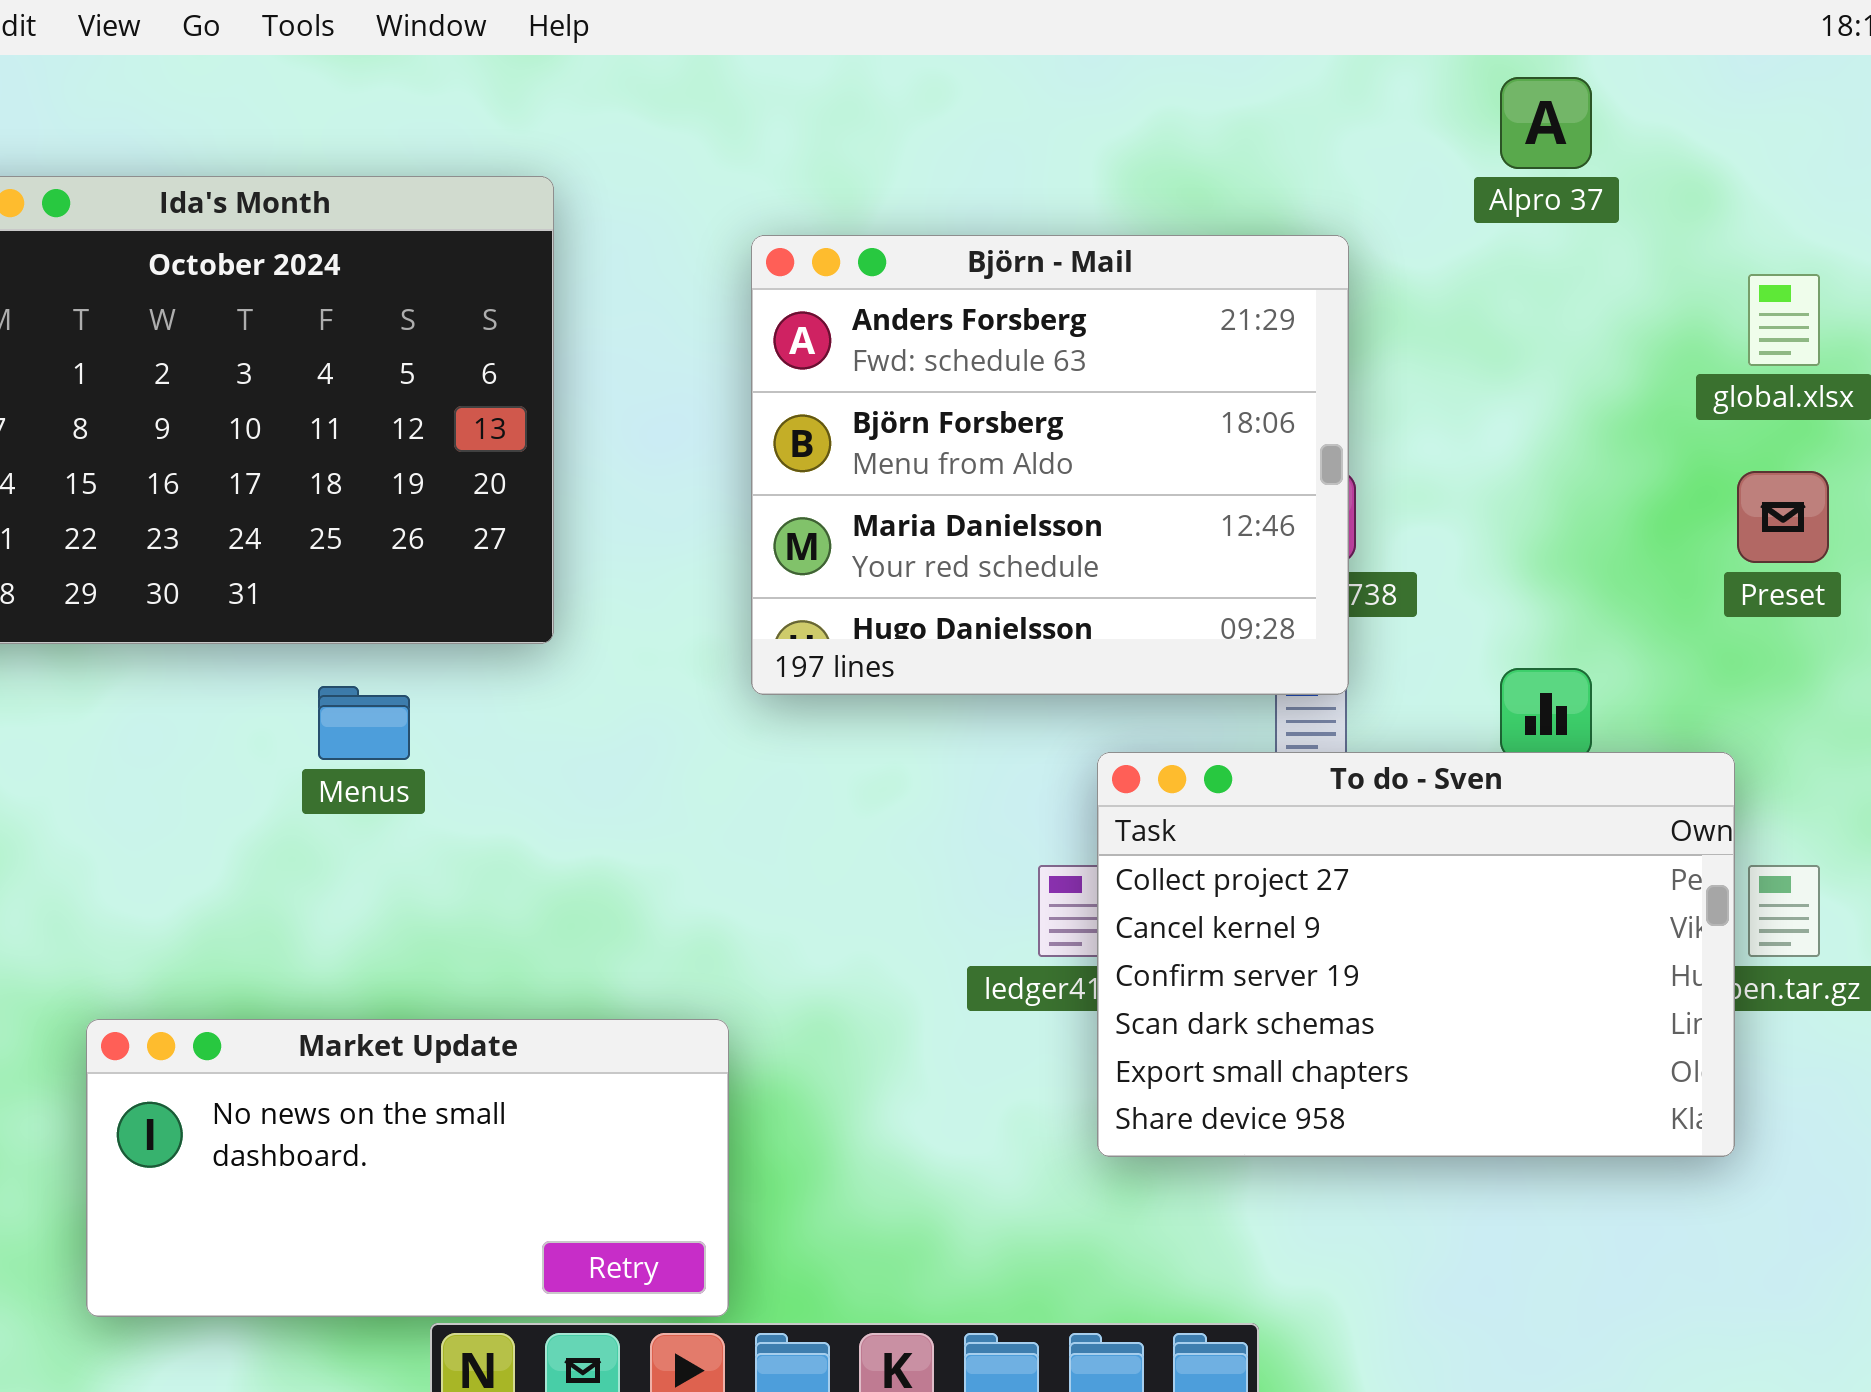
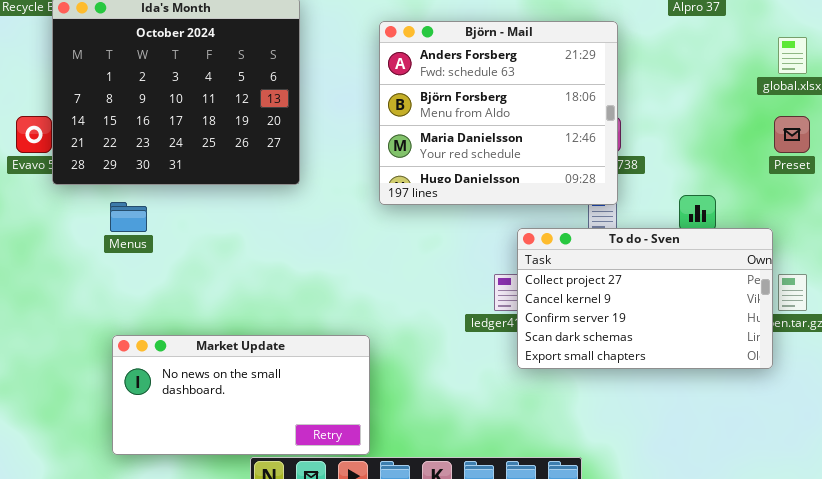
Menus: [318,686,410,760] -> [110,202,147,232], moved
To do - Sven: [1097,752,1735,1157] -> [517,228,773,369], resized

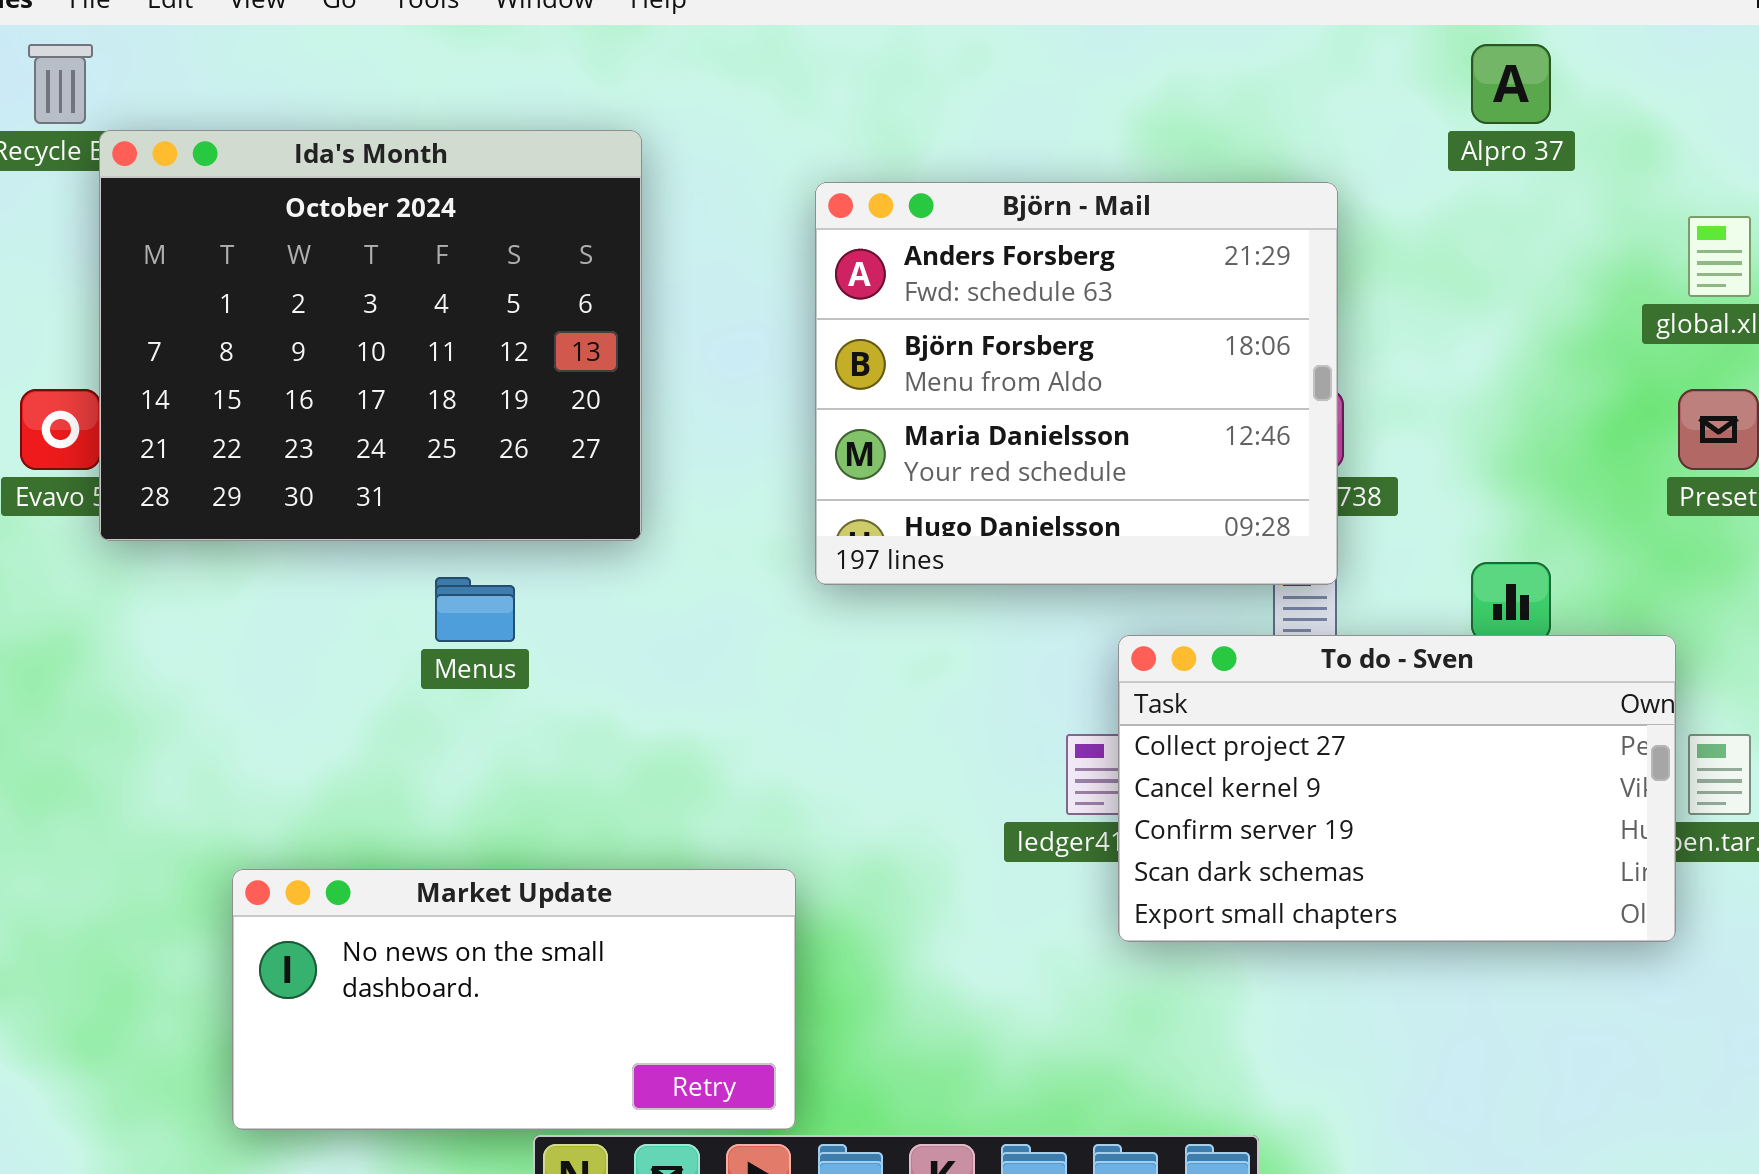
Menus: [110,202,147,232] -> [435,577,515,642], moved

